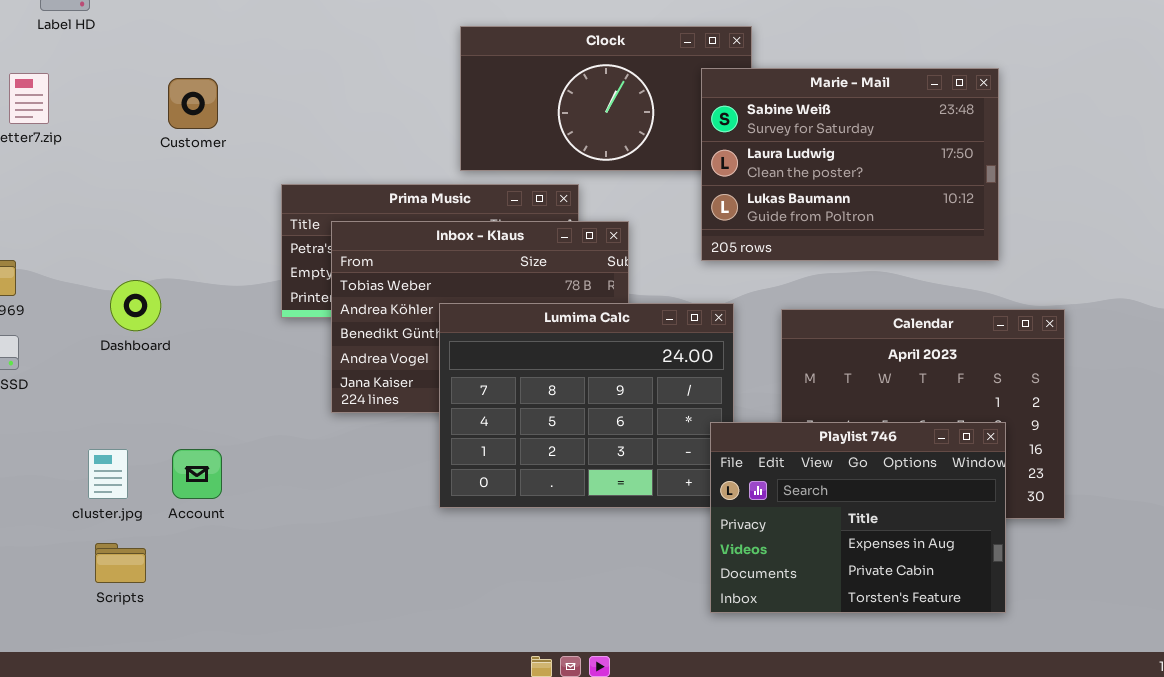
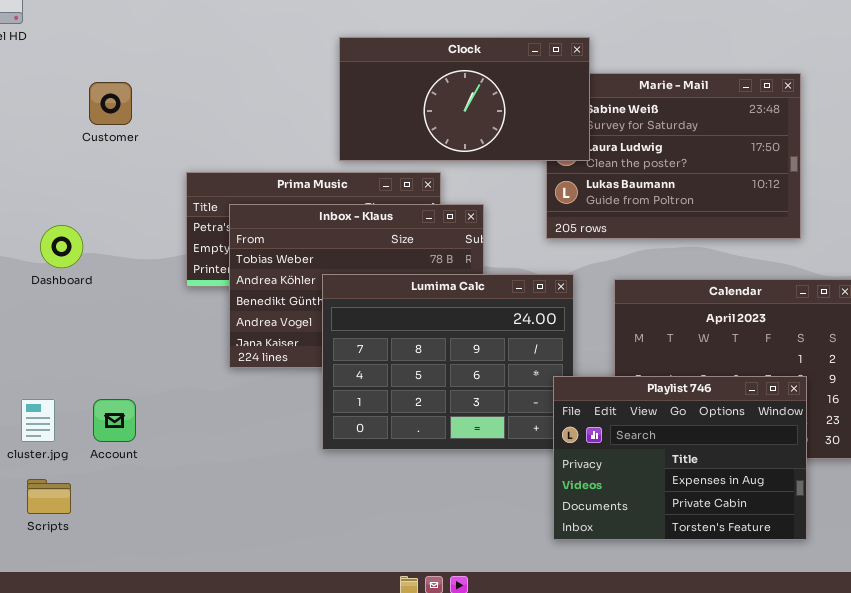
Clock: [460,26,752,171] -> [339,37,590,161], raised
Dashboard: [110,280,161,331] -> [40,225,83,268], moved

